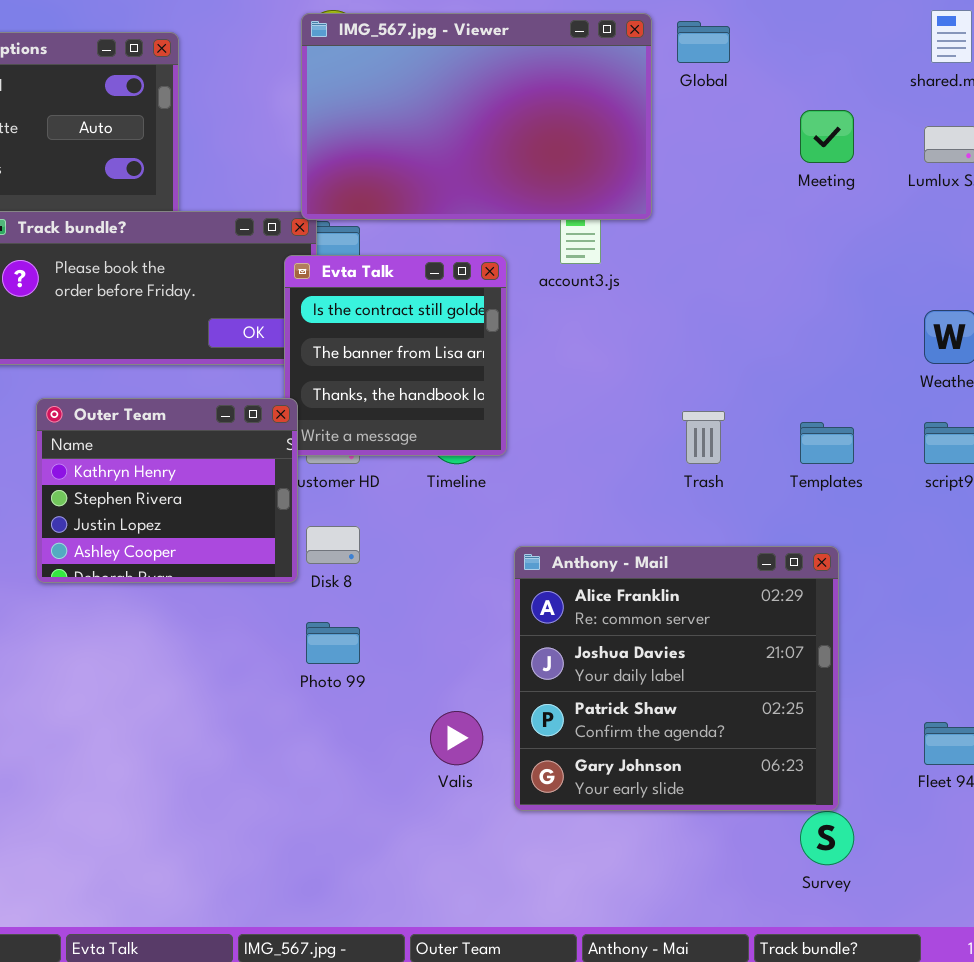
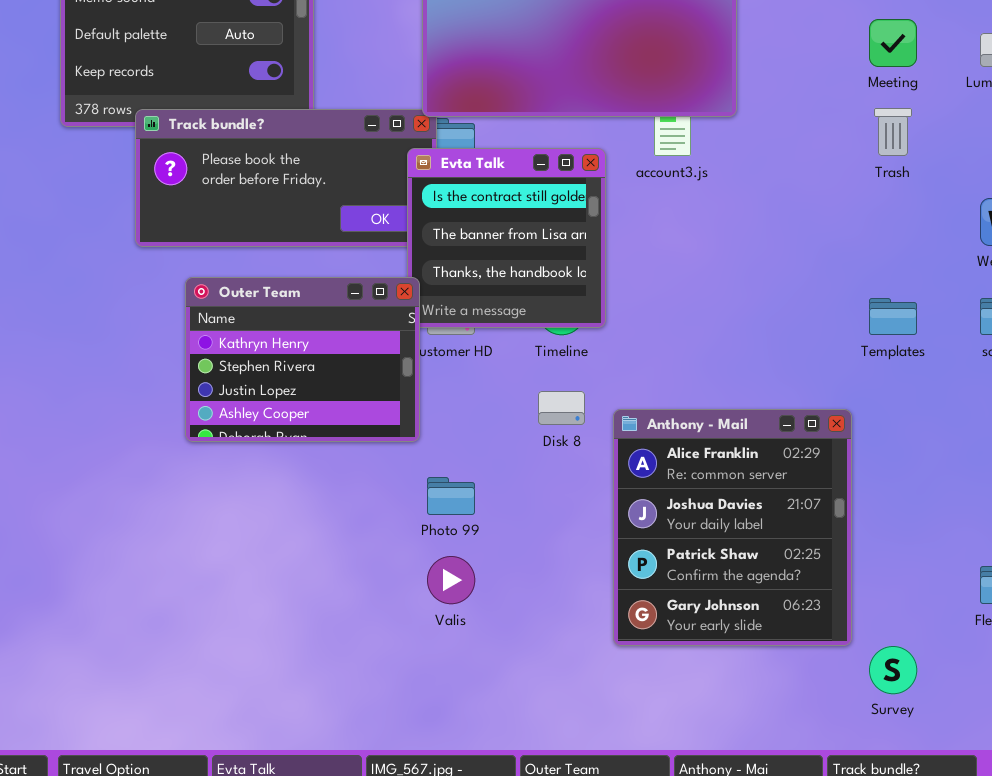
Trash: [682,411,725,464] -> [874,108,912,156], moved
Disk 8: [306,526,360,564] -> [538,391,585,425], moved
Anthony - Mail: [514,546,839,811] -> [613,409,852,646], resized
Valis: [430,711,483,765] -> [427,556,475,604], moved

